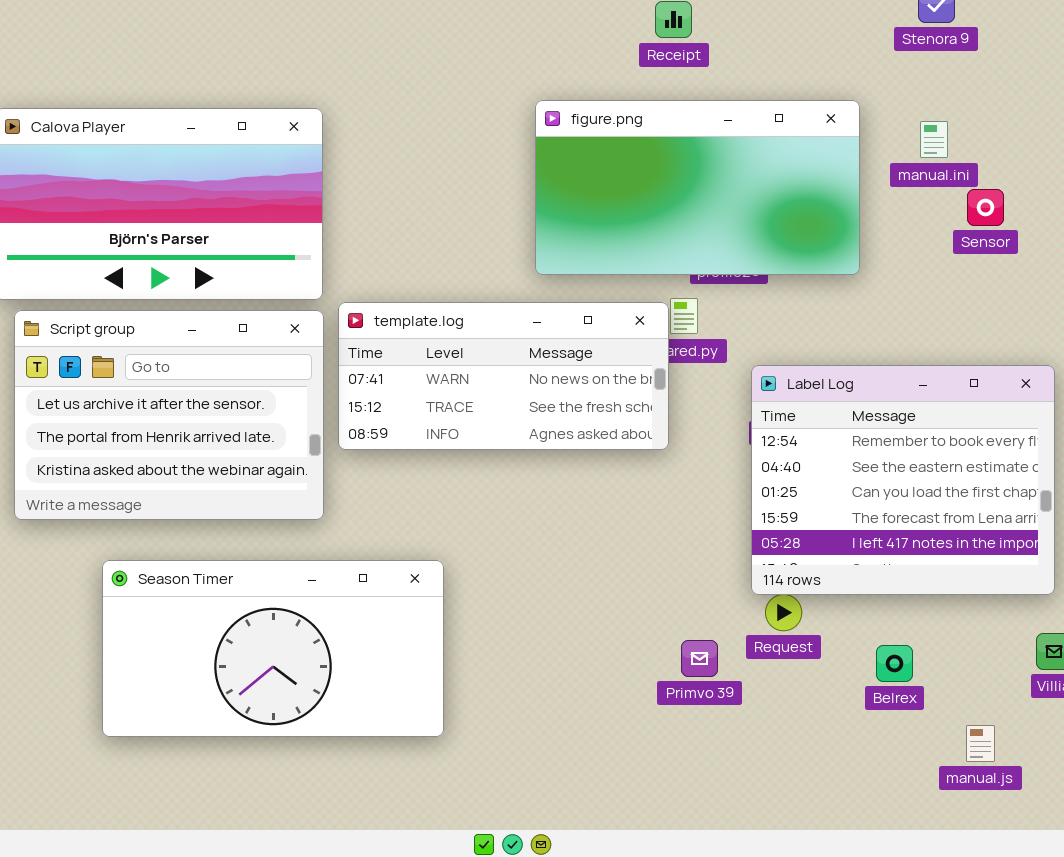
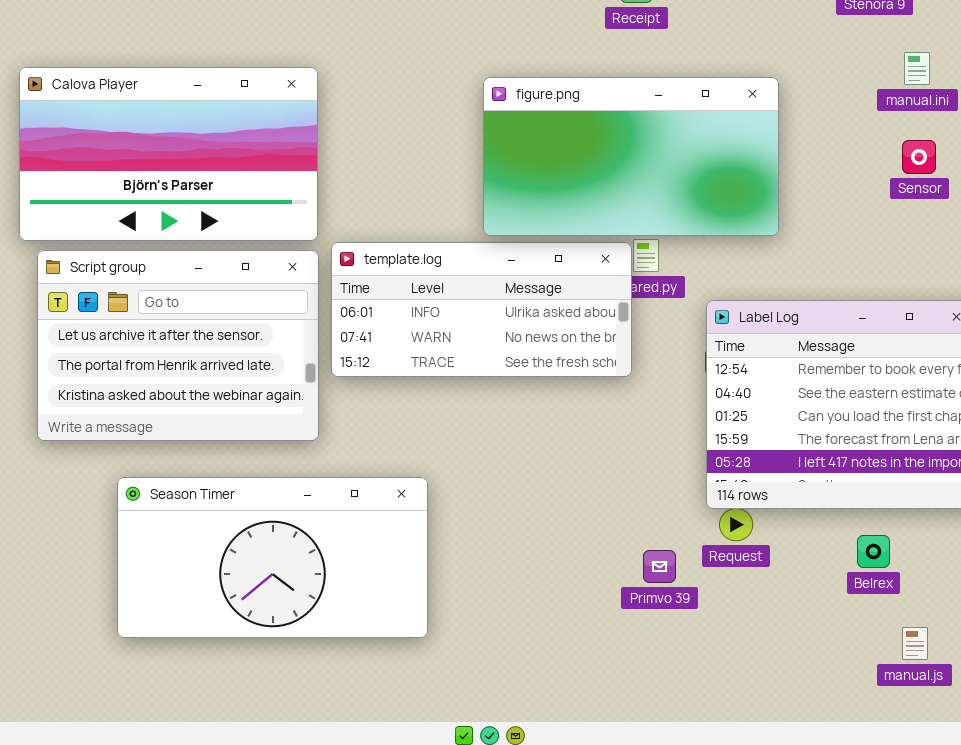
figure.png: [535,100,860,275] -> [483,77,779,236], moved
manual.ini: [920,121,948,158] -> [904,52,930,85], moved
template.log: [338,302,669,450] -> [331,242,632,377], scrolled up 1 row
Belrex: [876,645,913,682] -> [857,535,890,568], moved

